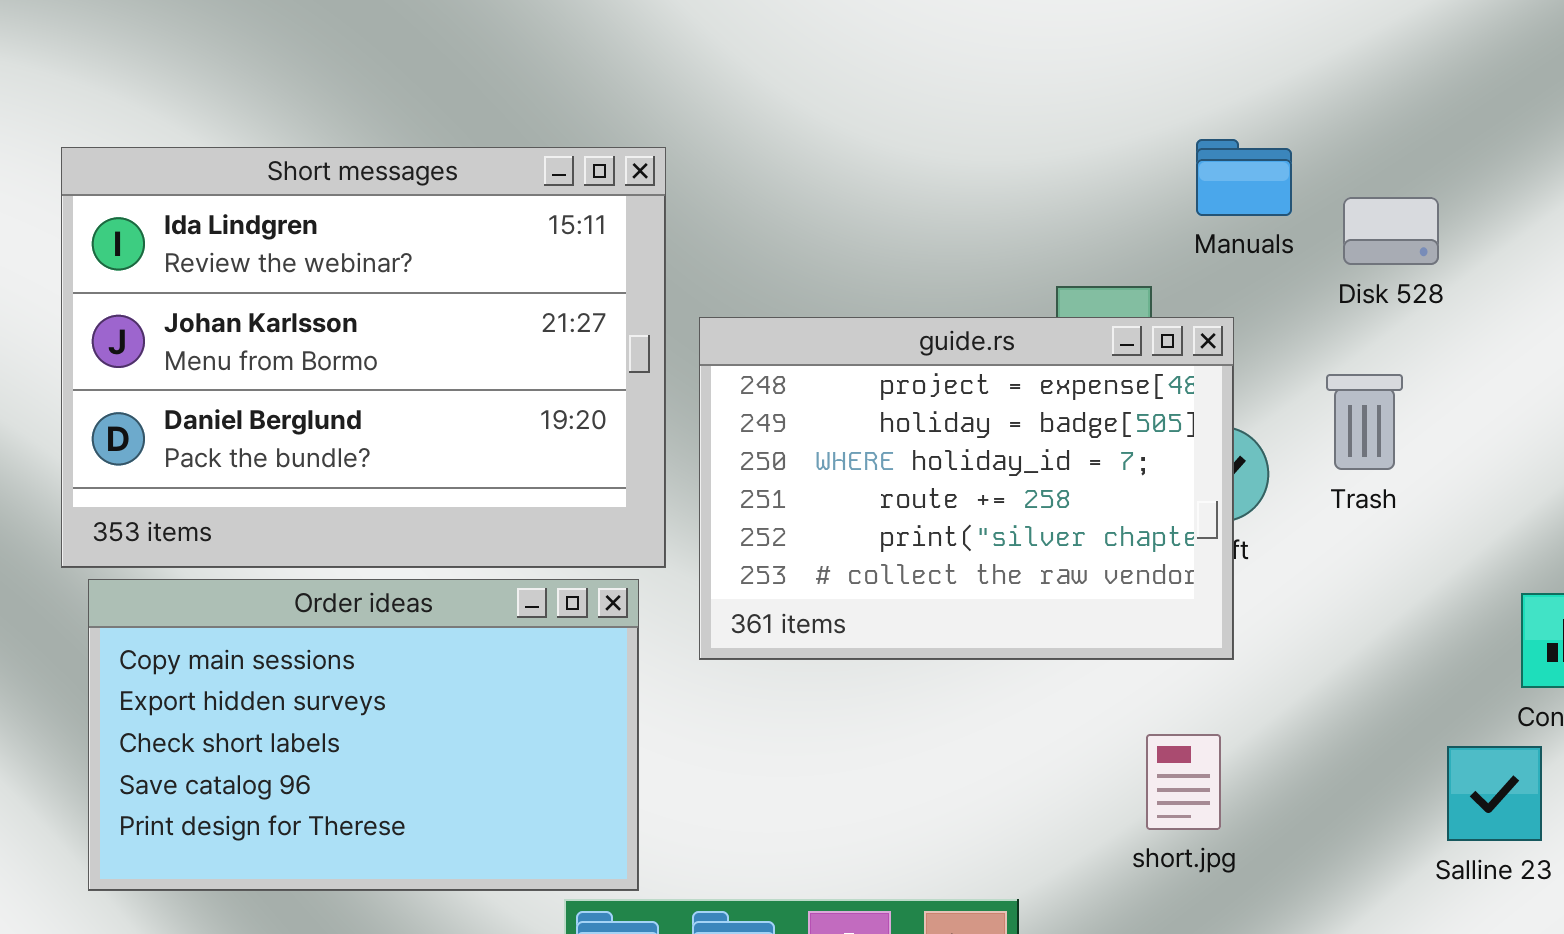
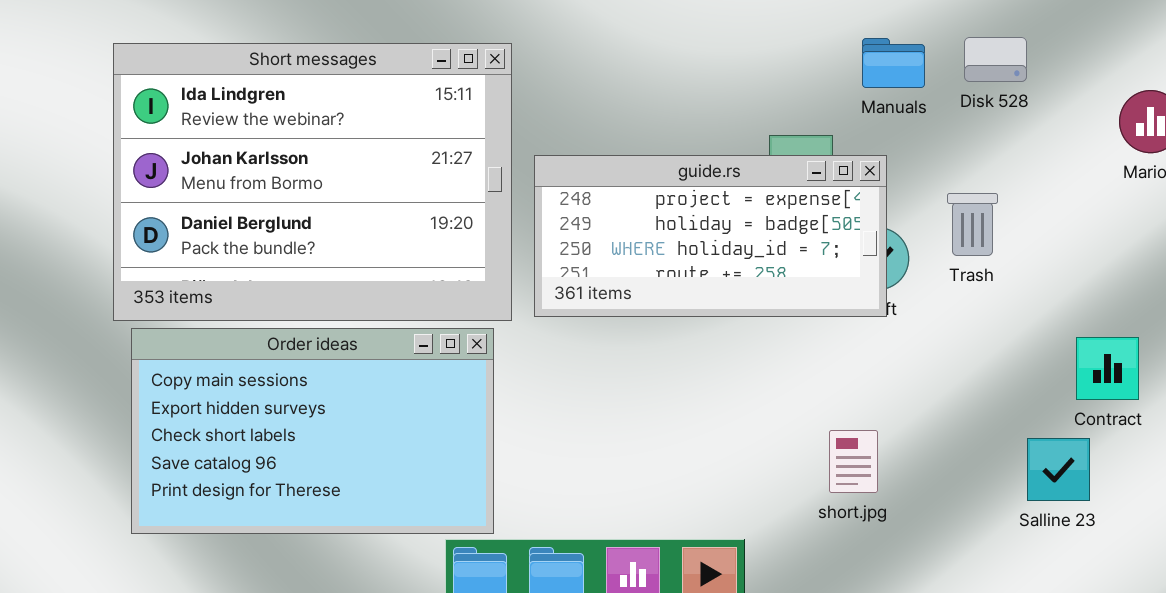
Disk 528: [1343,197,1439,265] -> [964,37,1027,82], moved
guide.rs: [699,317,1234,660] -> [534,155,887,317], resized

